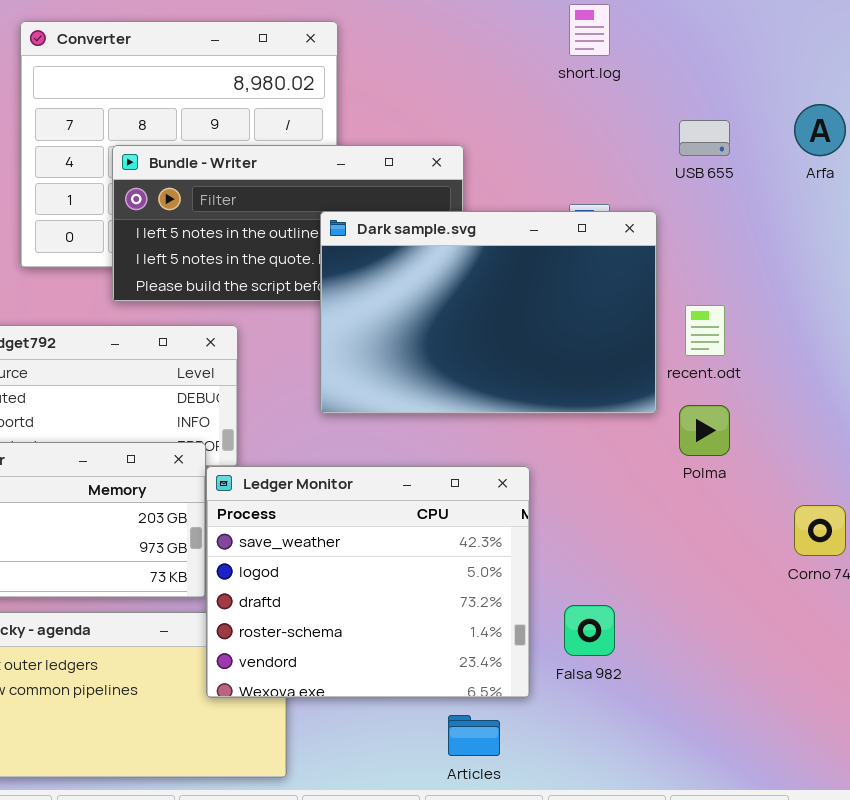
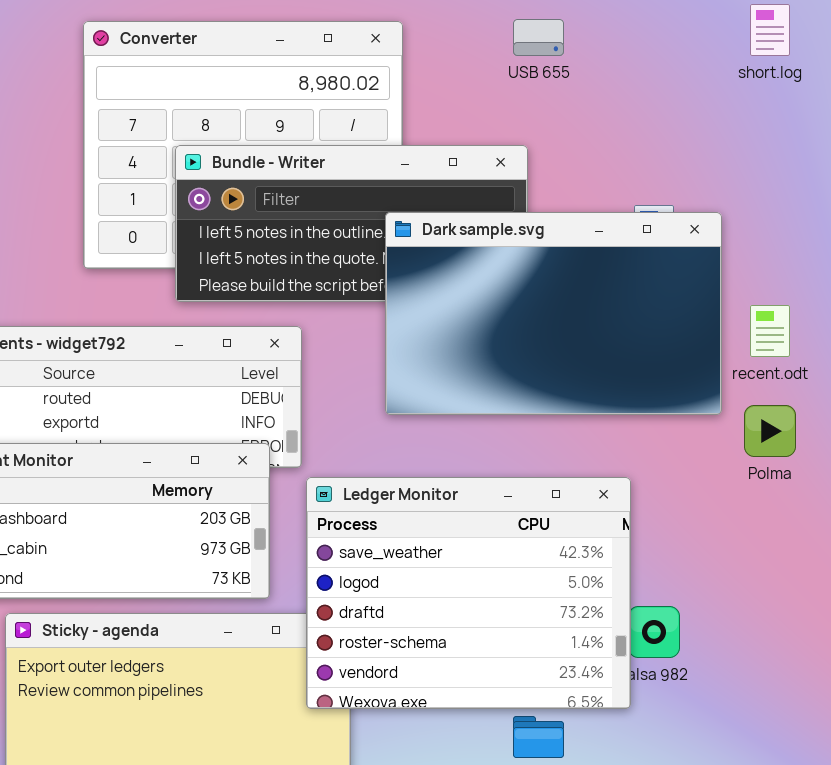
short.log: [569,4,610,56] -> [750,4,790,56], moved
USB 655: [679,120,730,156] -> [513,19,564,56], moved
Ledger Monitor: [206,466,530,698] -> [306,477,631,709], moved

